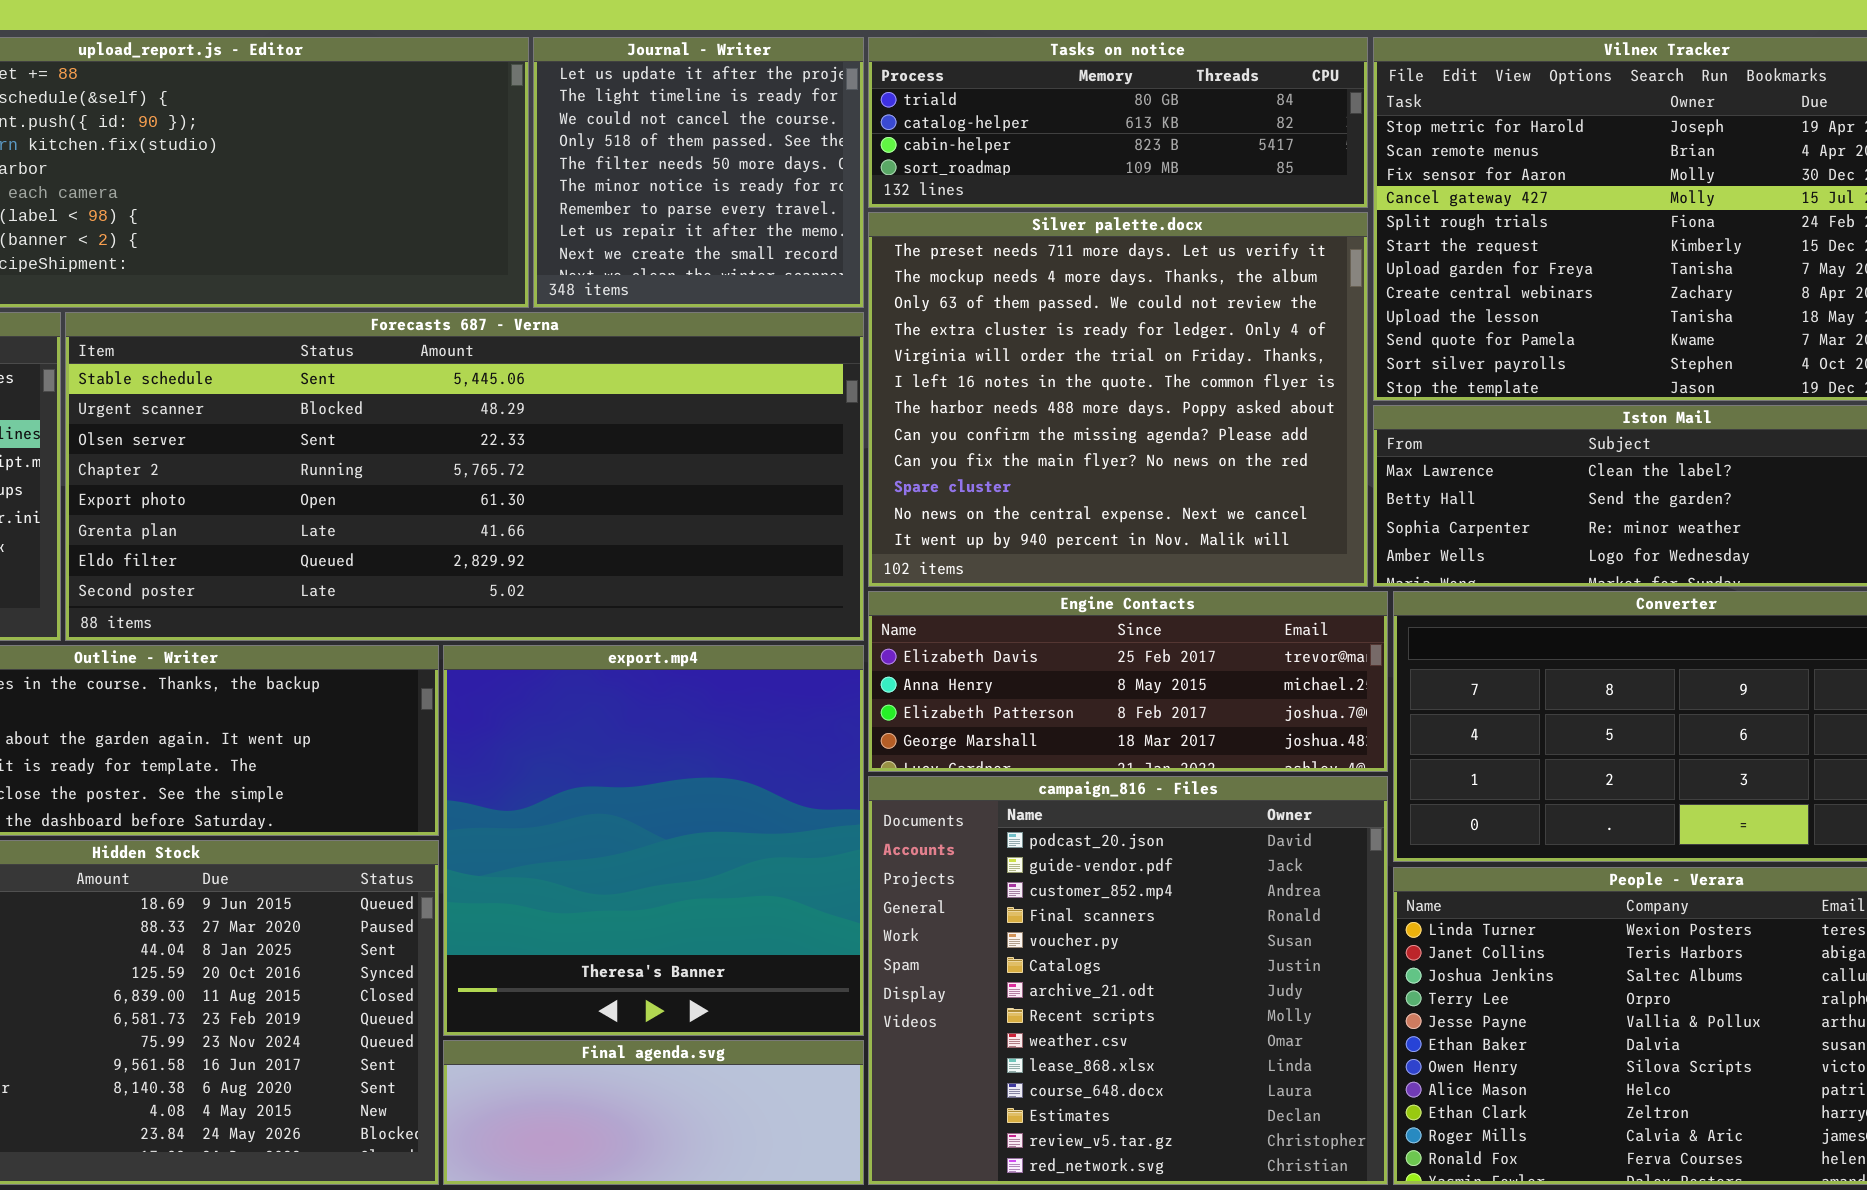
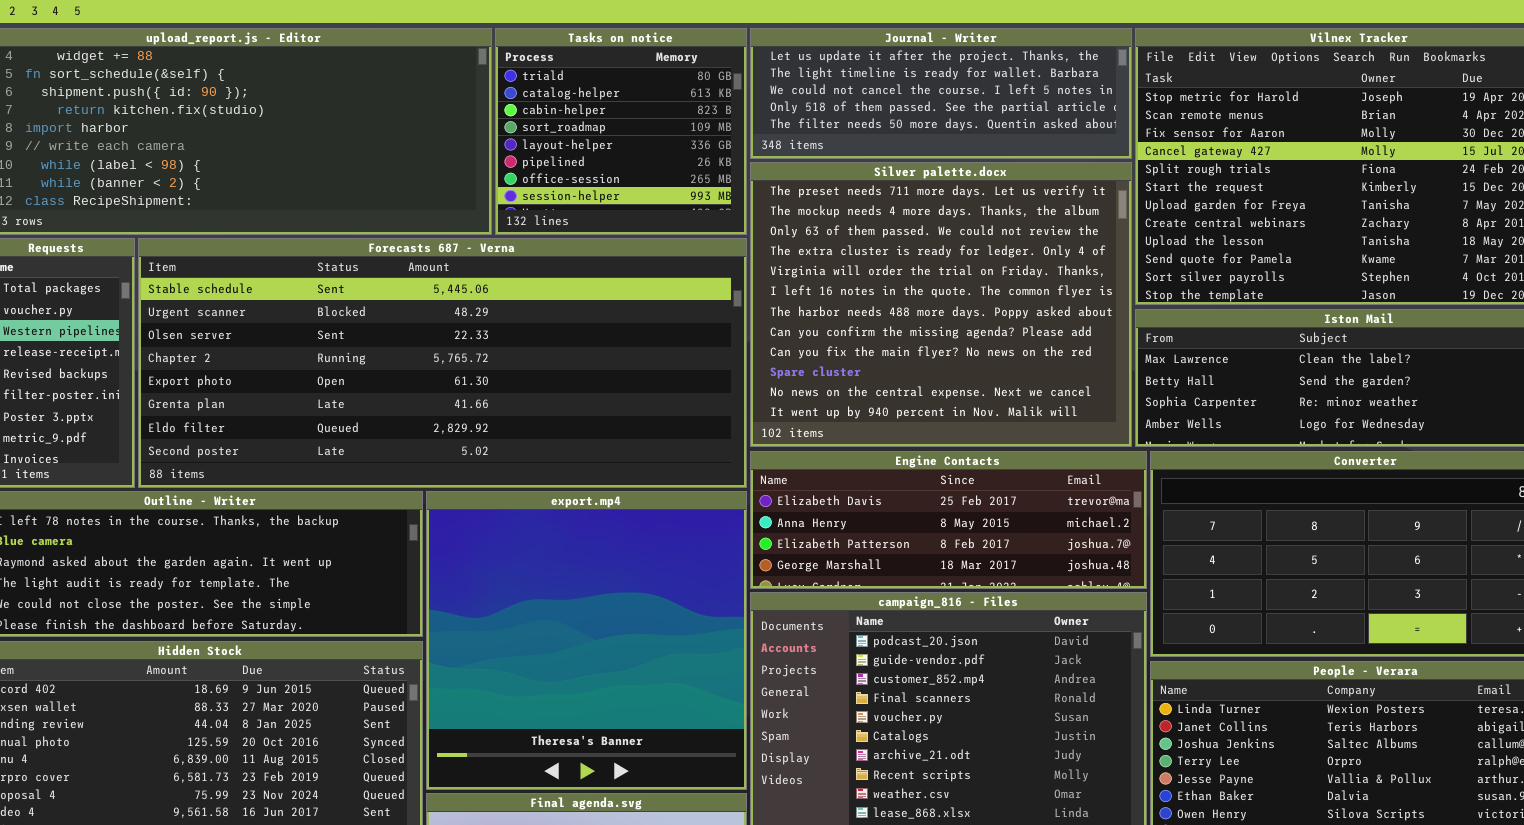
Journal - Writer: [533,37,864,308] -> [750,28,1132,159], moved, resized
Tasks on notice: [868,37,1368,208] -> [495,28,747,235], moved, resized

